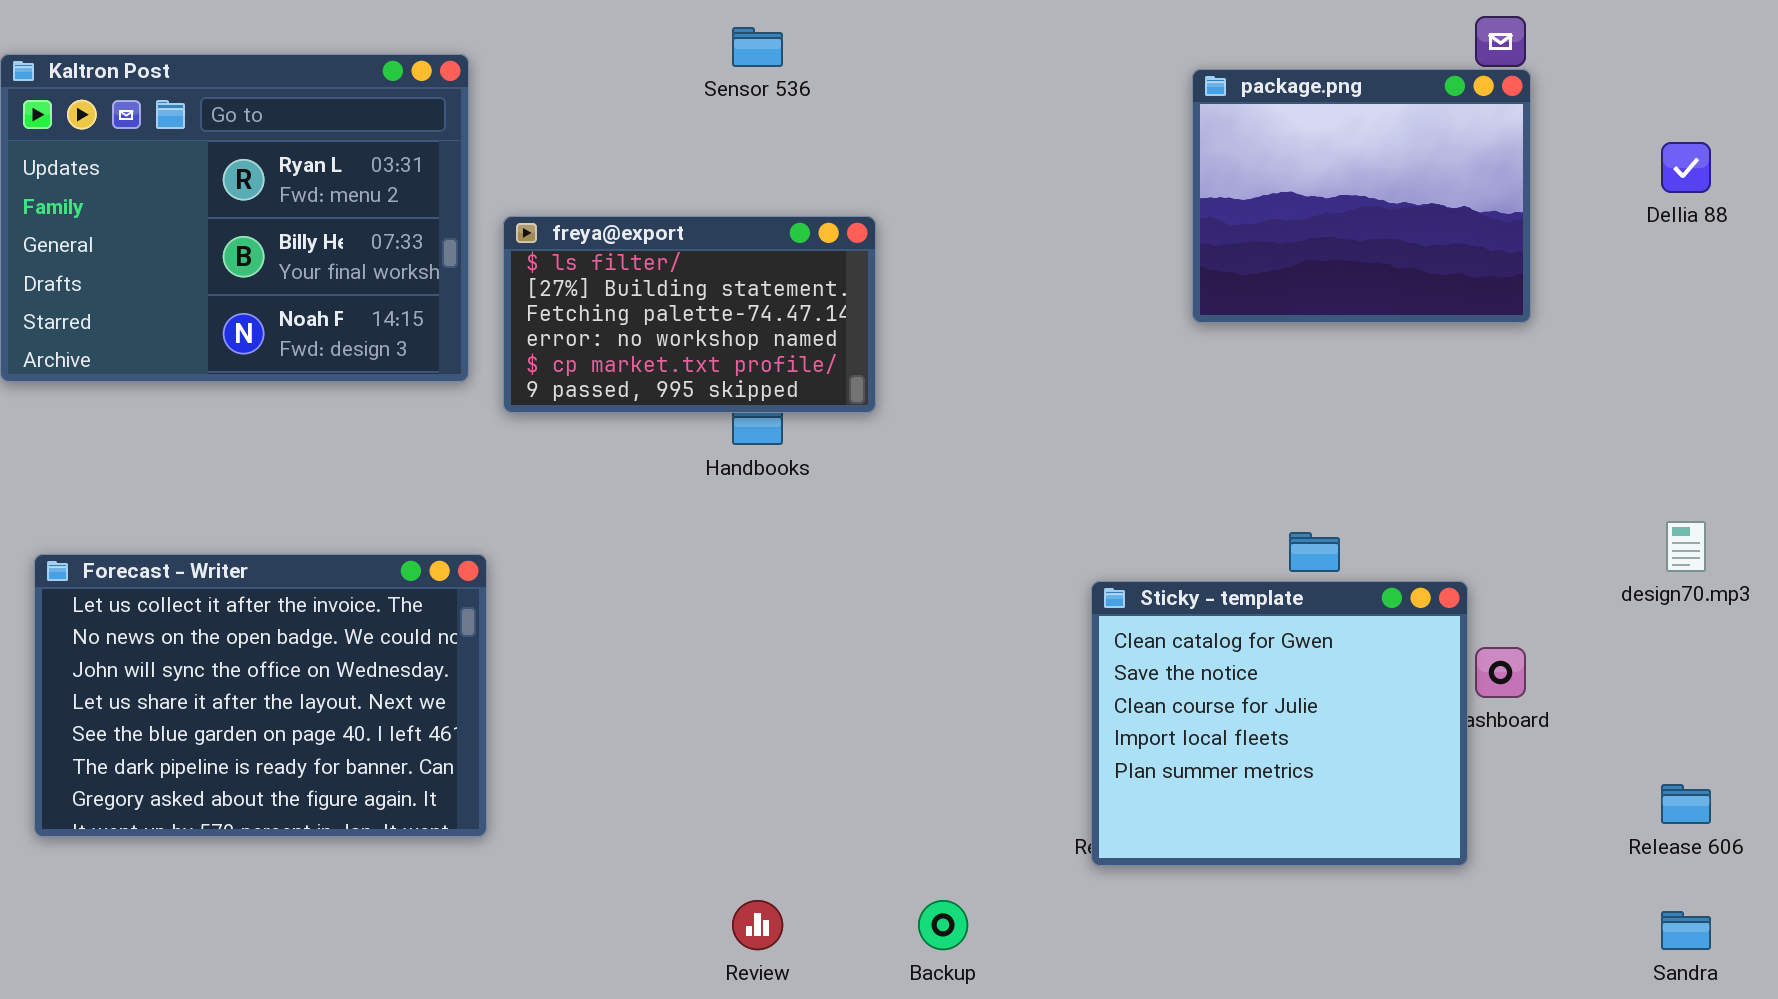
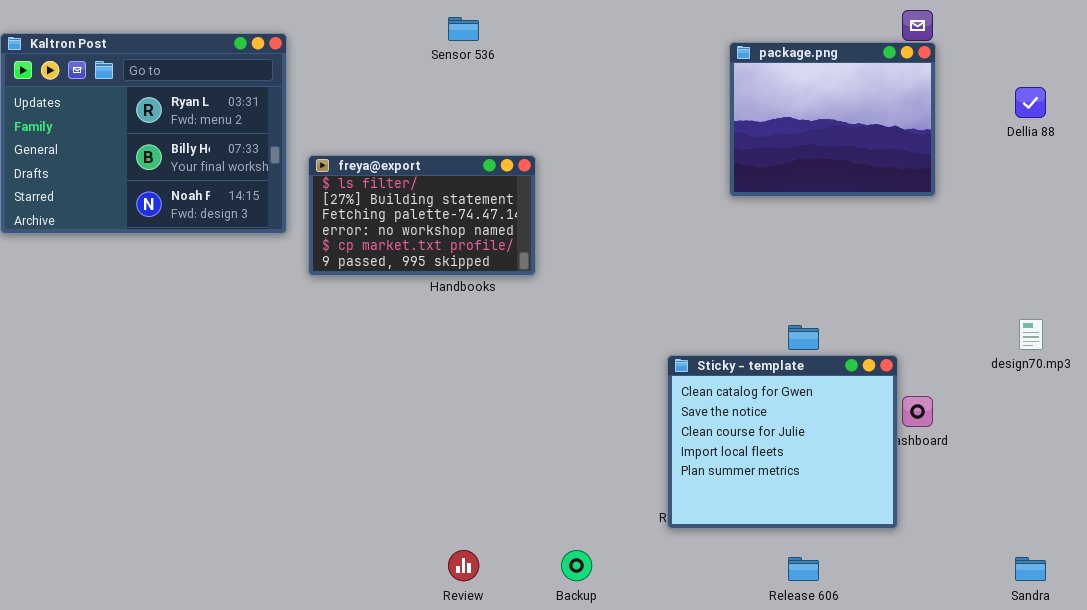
freya@export: [503,216,876,413] -> [308,155,536,276], moved
Forecast - Writer: [34,554,487,837] -> none, closed
Release 606: [1661,784,1711,824] -> [788,557,819,581], moved

